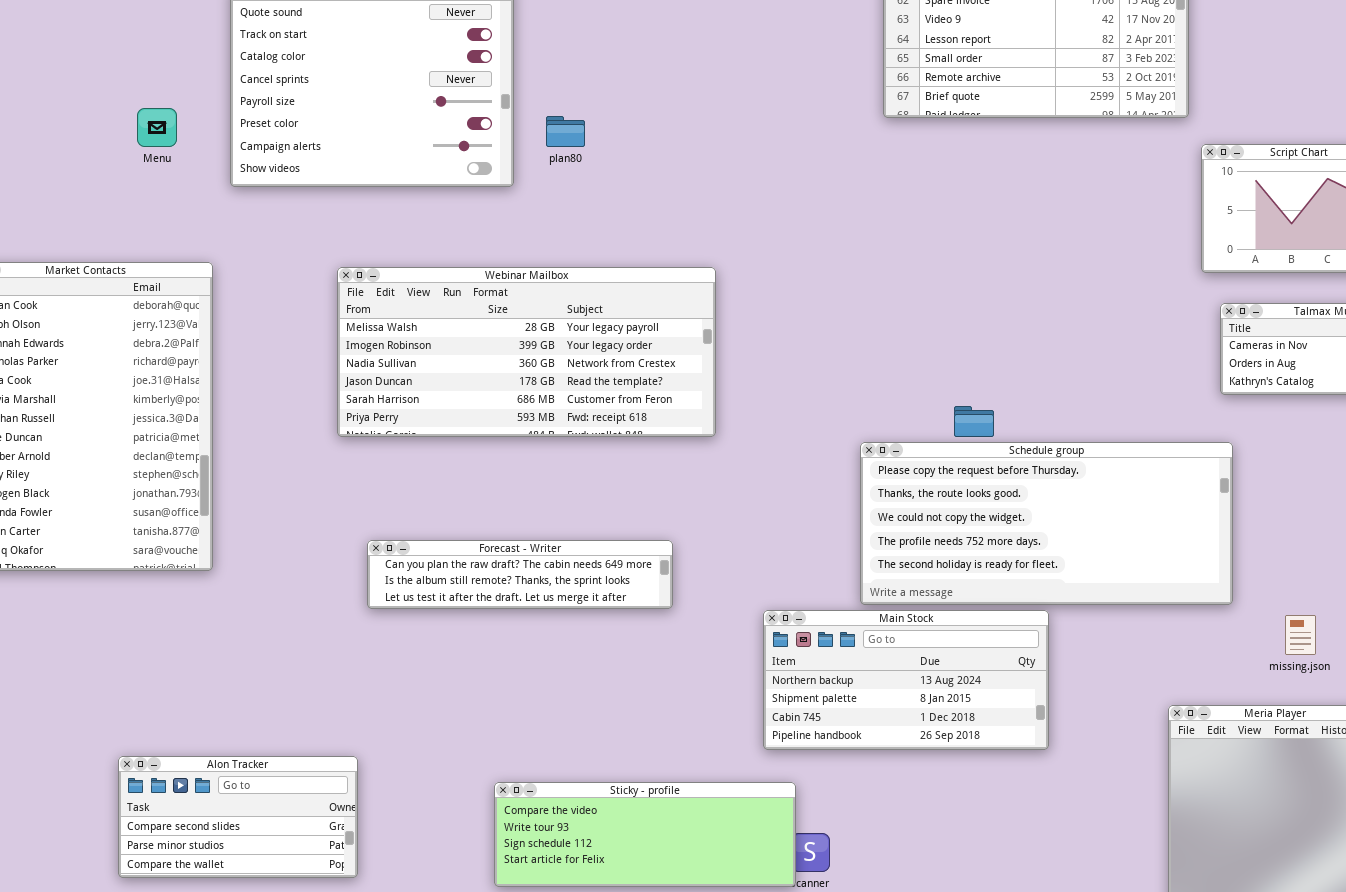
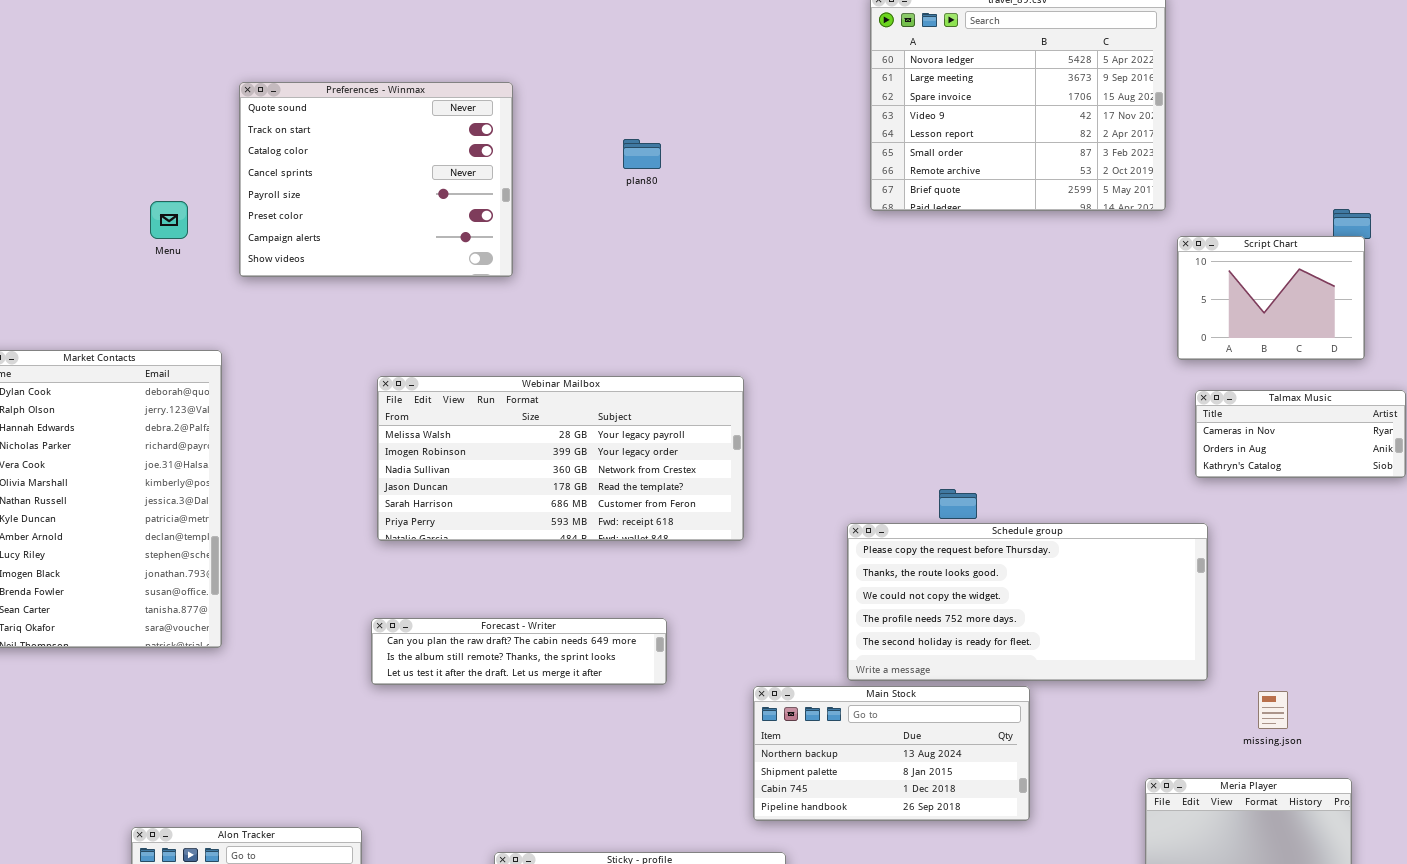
plan80: [546,116,585,147] -> [623,139,661,169], moved
Webinar Mailbox: [337,267,716,437] -> [377,376,744,541], moved

